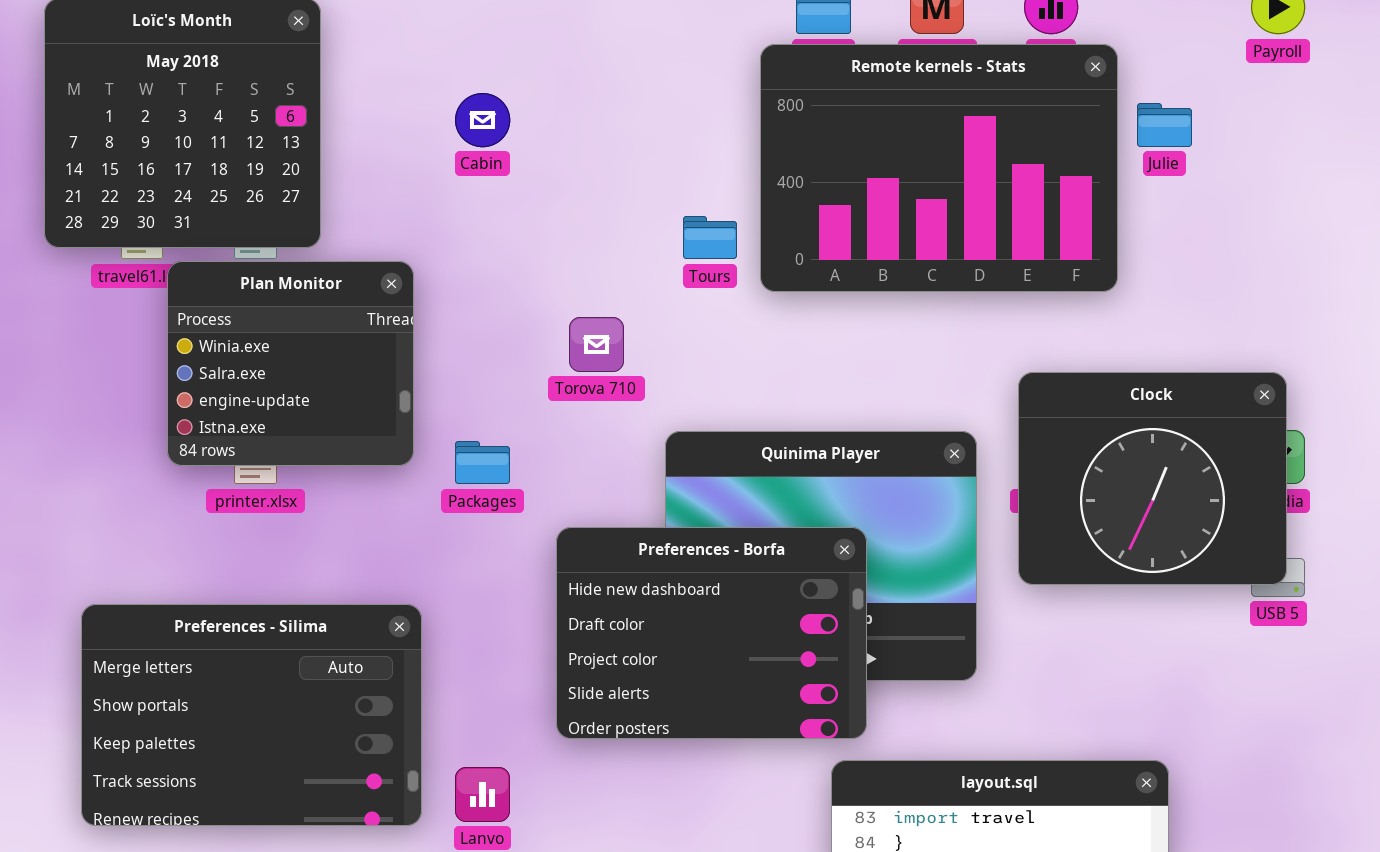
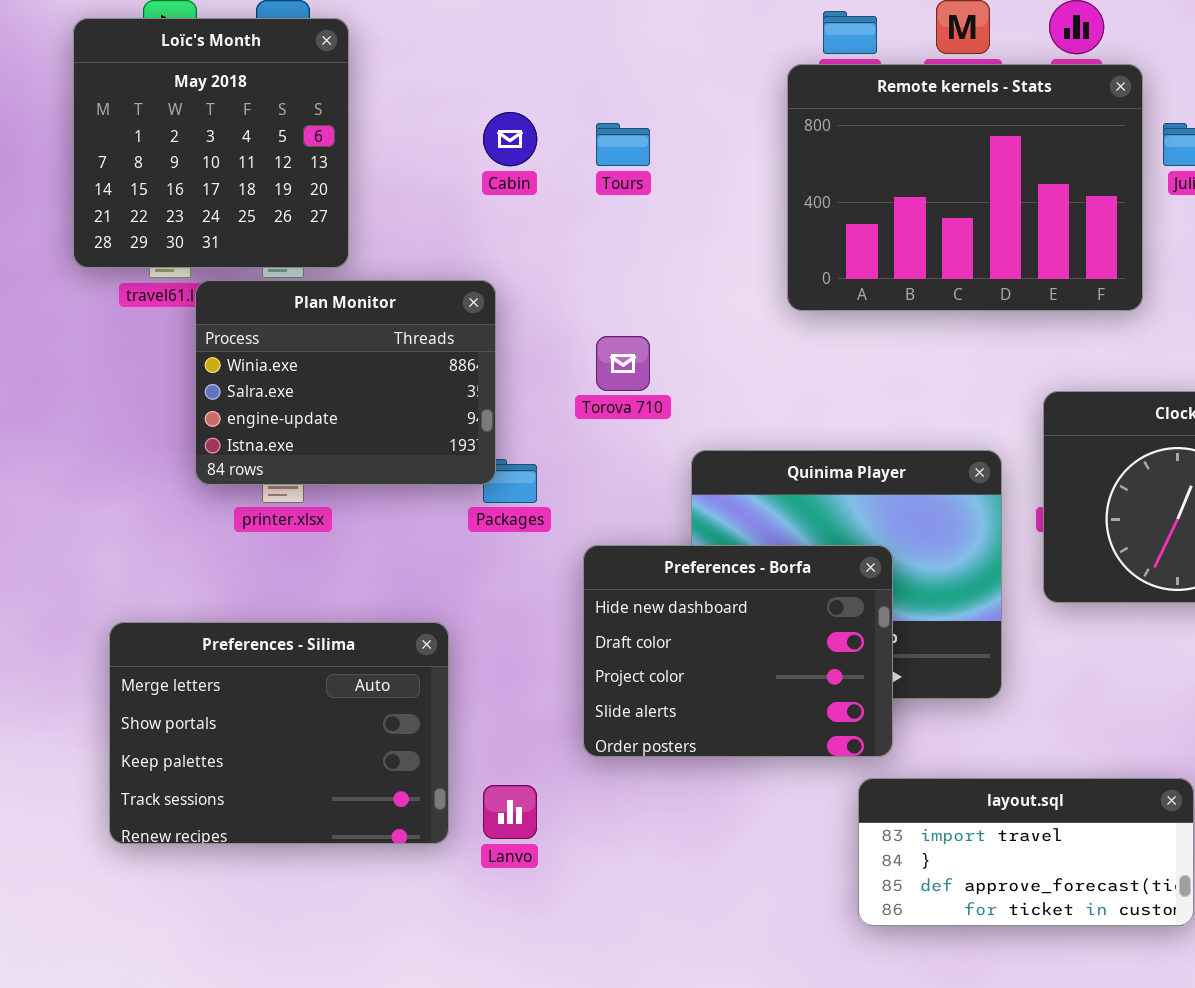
Tours: [683,216,737,259] -> [596,123,650,166], moved
Plan Monitor: [167,261,414,466] -> [195,280,496,485], resized

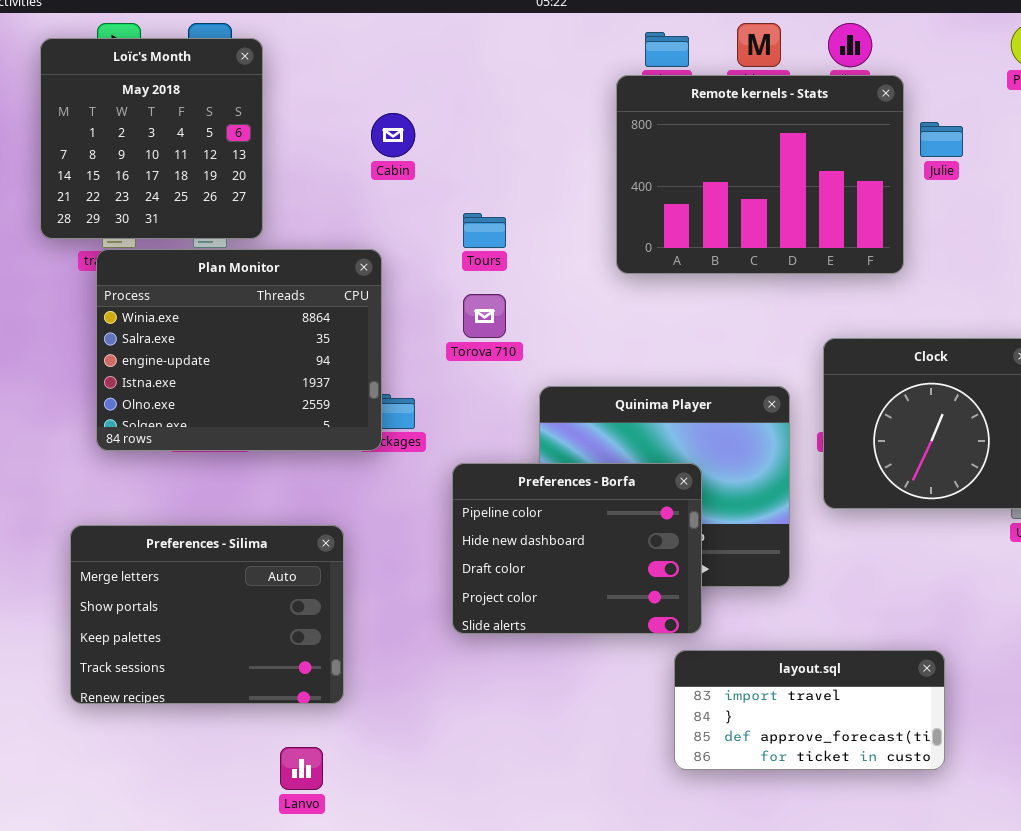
Tours: [596,123,650,166] -> [463,213,506,248], moved
Plan Monitor: [195,280,496,485] -> [96,249,382,451], resized
Preferences - Borfa: [583,545,893,757] -> [452,463,702,634], scrolled up 1 row
Lanvo: [483,785,537,839] -> [280,747,323,790], moved

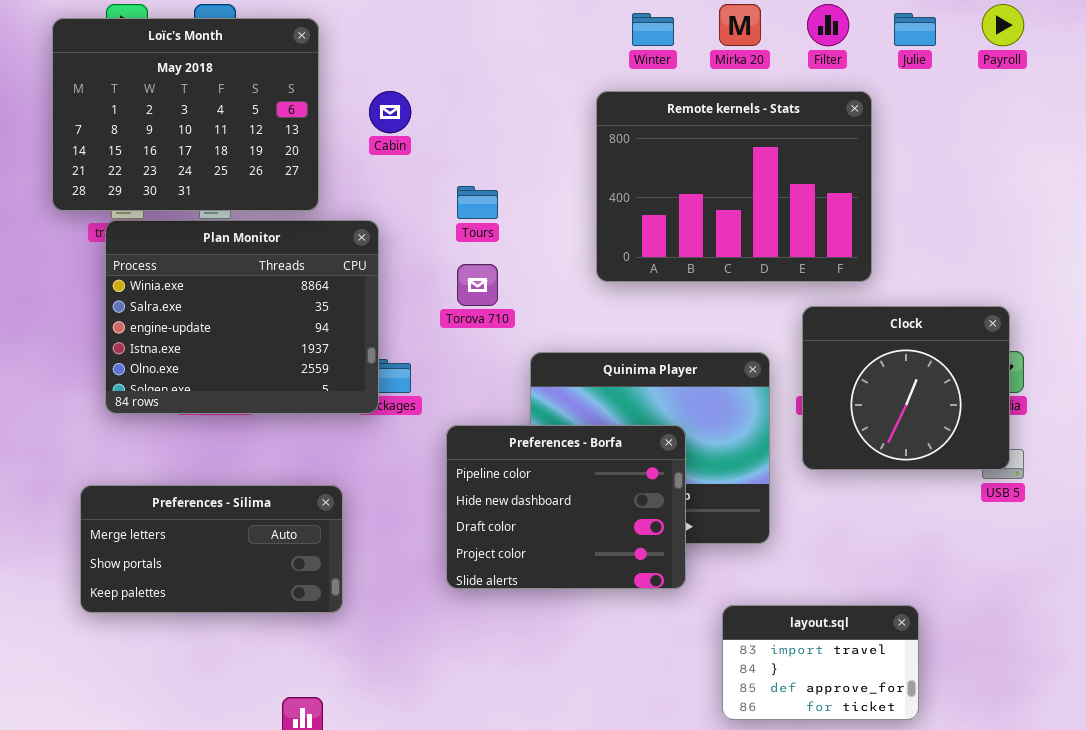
Loïc's Month: [40,38,263,239] -> [52,18,319,211], resized
Remote kernels - Stats: [616,75,904,274] -> [596,91,872,282], moved
Julie: [920,122,963,157] -> [894,13,936,46], moved
Preferences - Silima: [70,525,344,704] -> [80,485,343,613], resized
layout.sql: [674,650,945,770] -> [722,605,919,720], resized

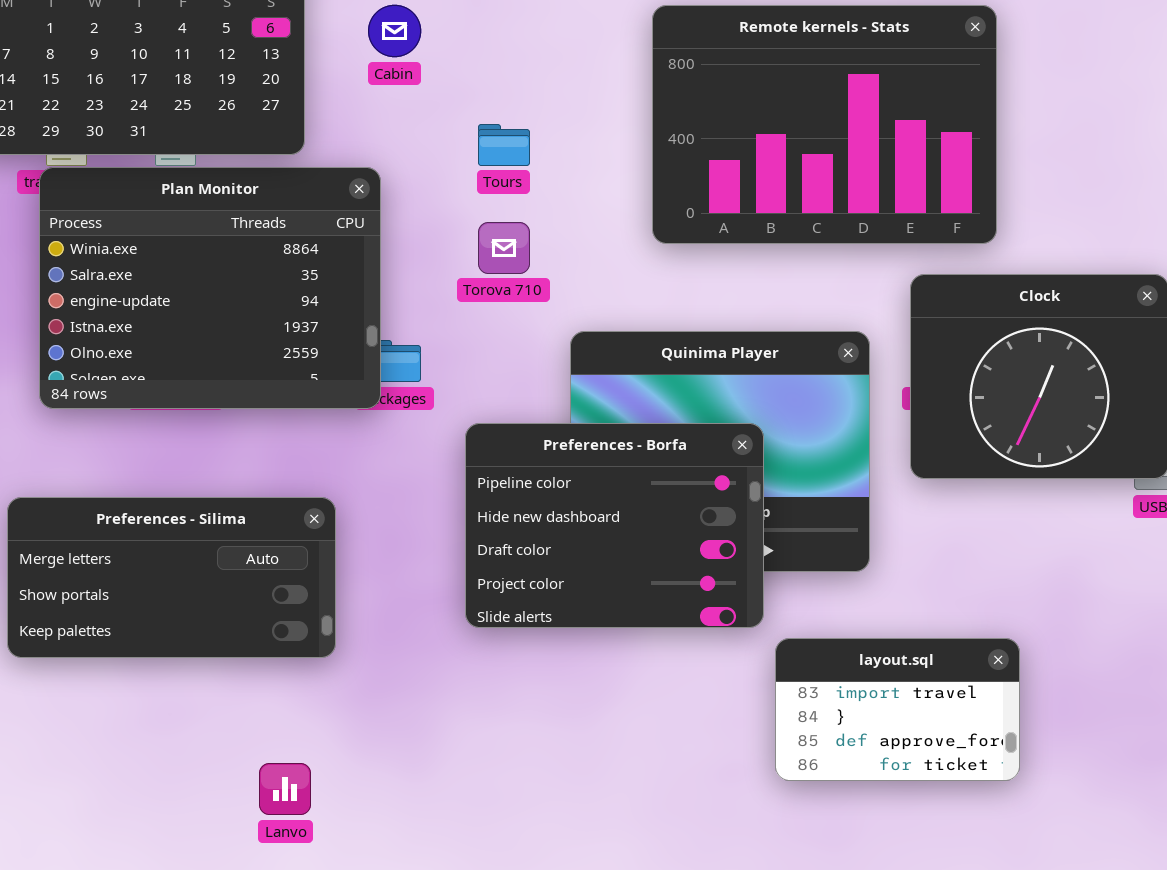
layout.sql: [722,605,919,720] -> [775,638,1020,781], moved

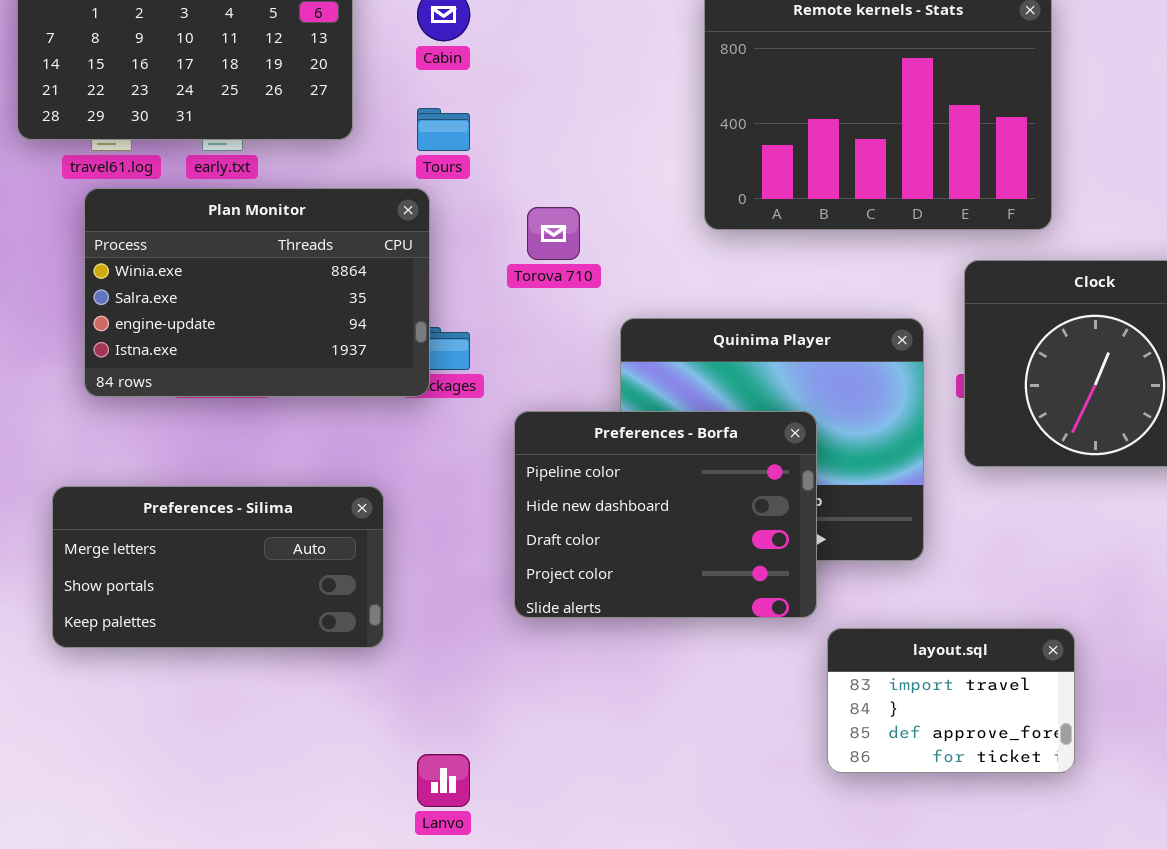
Tours: [478,124,530,166] -> [417,108,470,151], moved
Plan Monitor: [39,167,381,409] -> [84,188,430,397], resized
Lanvo: [259,763,311,815] -> [417,754,470,807], moved

